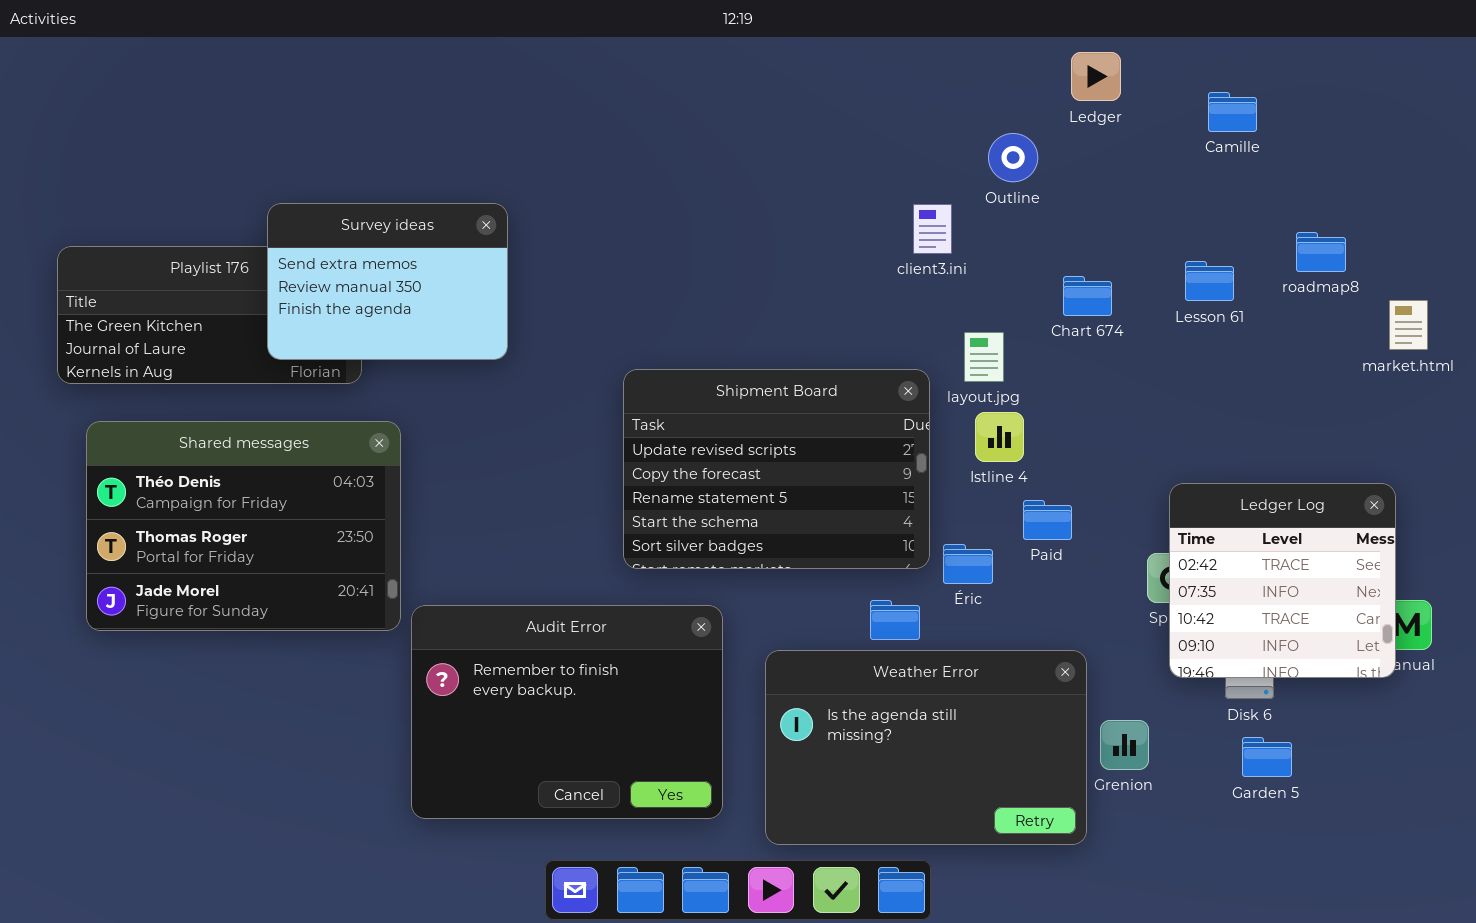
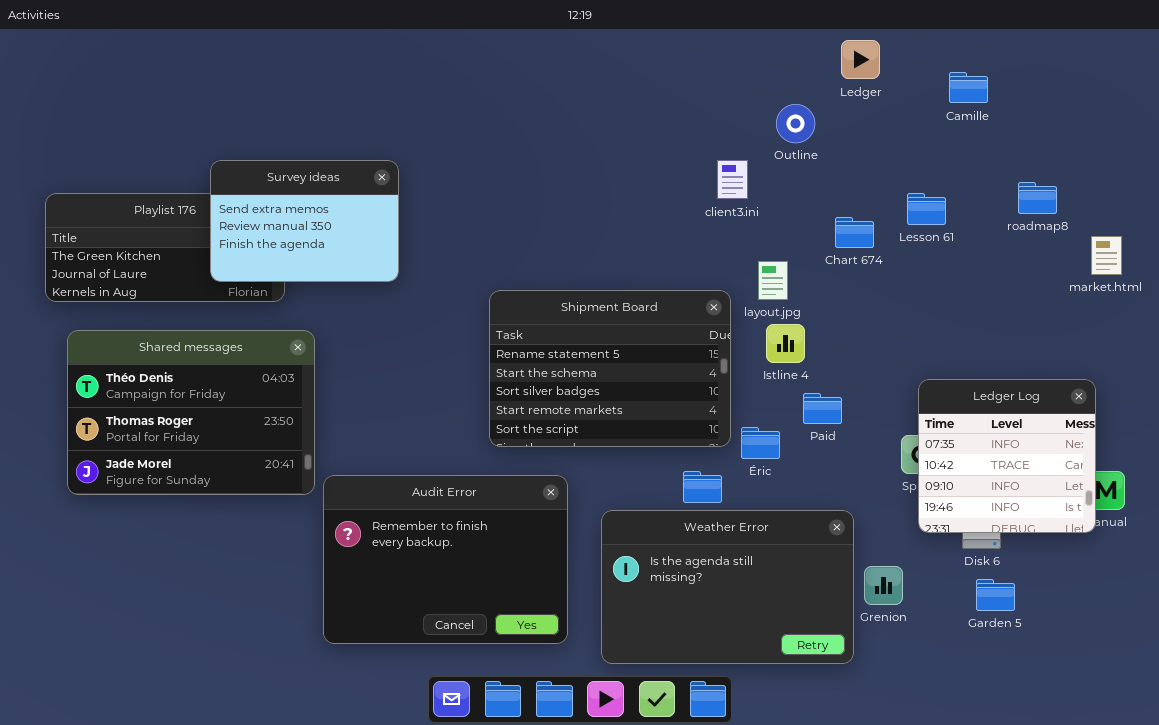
Lesson 61: [1185,261,1234,301] -> [907,193,946,225], moved
Shipment Board: [623,369,930,569] -> [489,290,731,447], scrolled down 2 rows
Ledger Log: [1169,483,1396,678] -> [918,379,1096,533], scrolled down 1 row

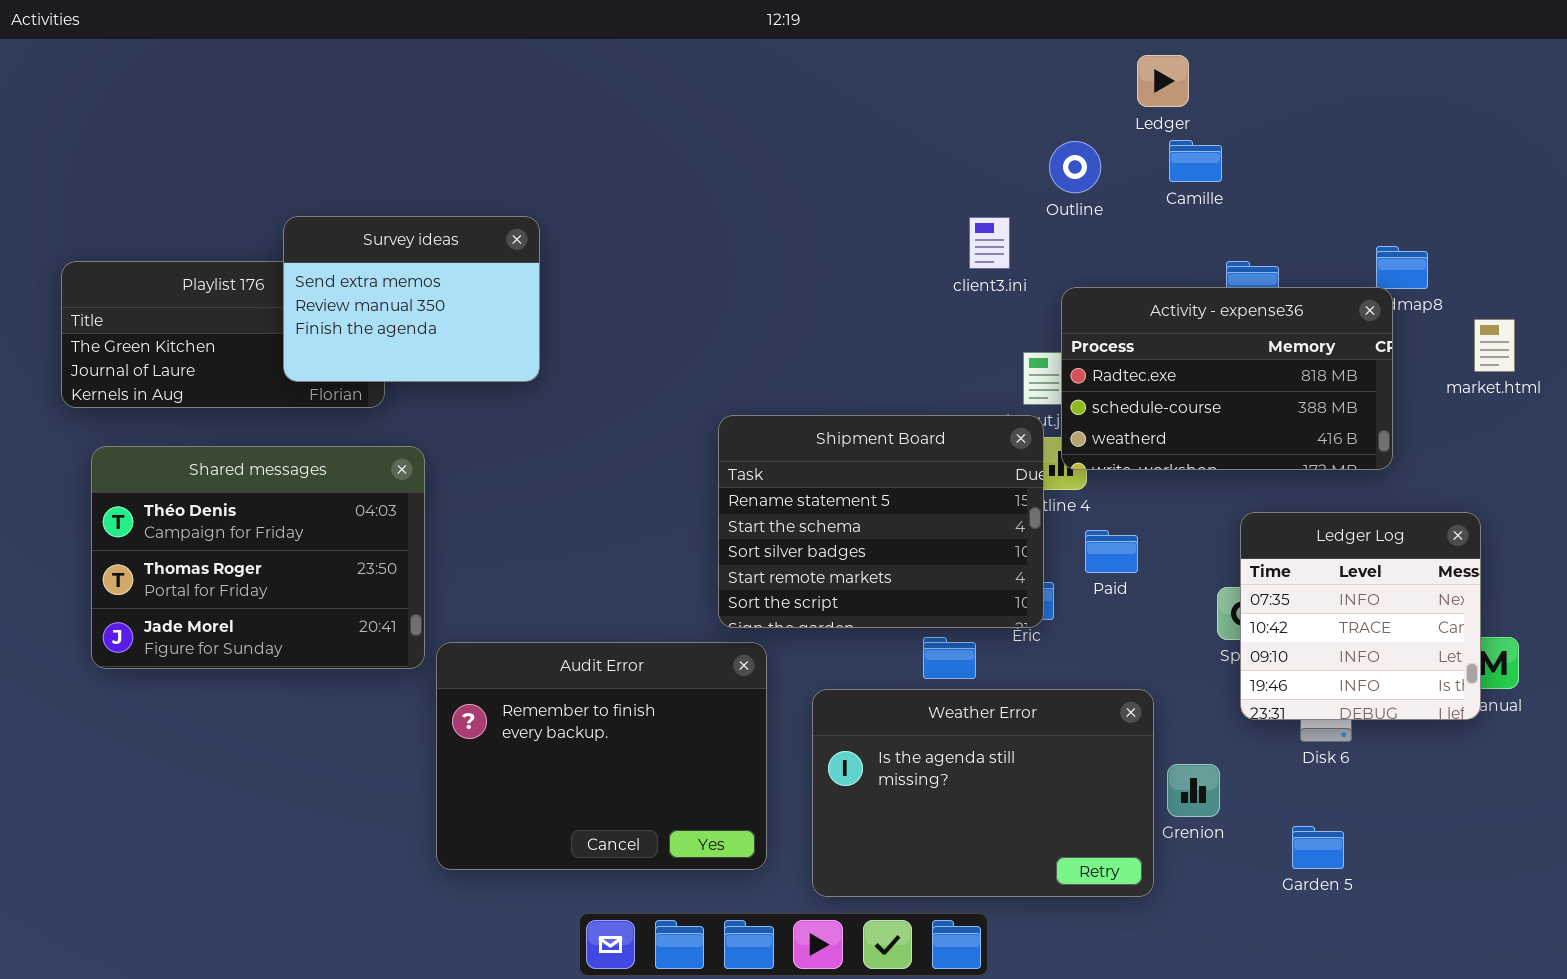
Camille: [949,72,988,103] -> [1169,140,1222,182], moved
Activity - expense36: none -> [1061,287,1393,470], opened
Shipment Board: [489,290,731,447] -> [718,415,1044,628], moved
Garden 5: [976,579,1015,611] -> [1292,826,1344,869], moved

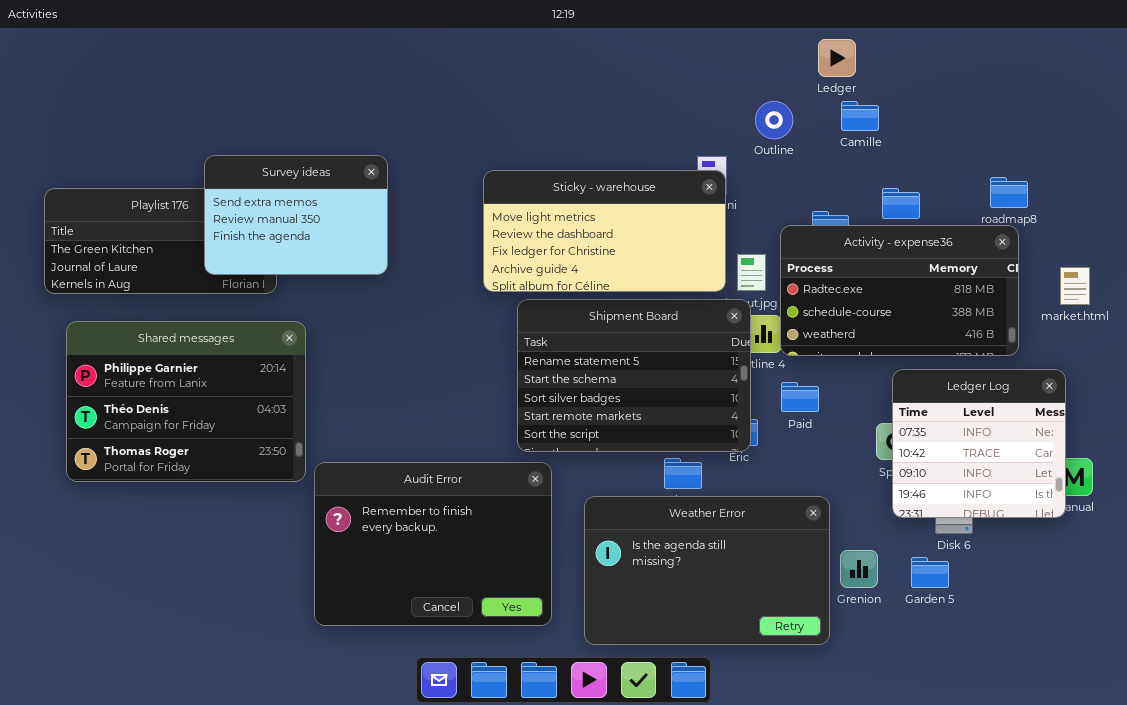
Sticky - warehouse: none -> [483,170,726,292], opened
Activity - expense36: [1061,287,1393,470] -> [780,225,1019,356], moved
market.html: [1474,319,1515,372] -> [1060,267,1090,305], moved
Shared messages: [91,446,425,669] -> [66,321,306,482], scrolled up 1 row
Garden 5: [1292,826,1344,869] -> [911,557,949,588], moved

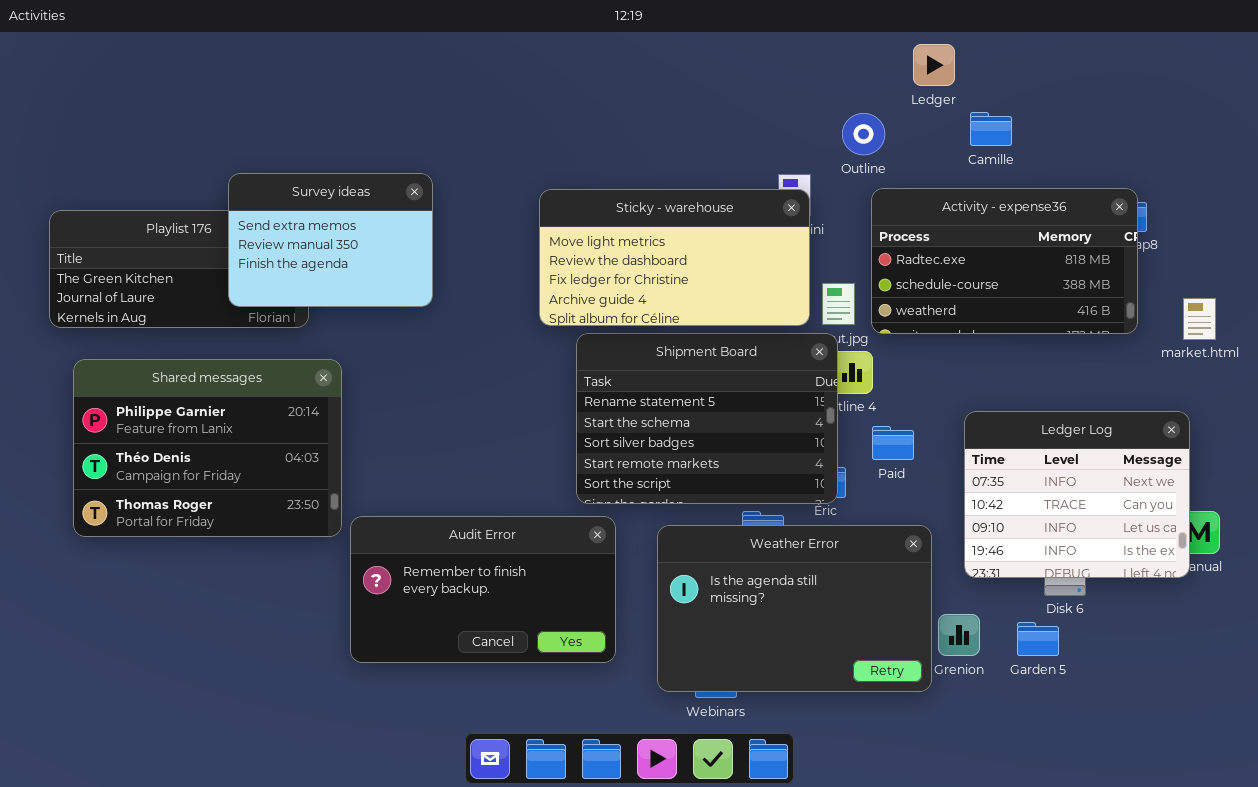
Camille: [841,101,879,131] -> [970,112,1012,146], moved
Activity - expense36: [780,225,1019,356] -> [871,188,1138,334], moved
Ledger Log: [892,369,1066,518] -> [964,411,1190,578], resized
Audit Error: [314,462,552,626] -> [350,516,616,663], resized
Weather Error: [584,496,830,645] -> [657,525,932,692], moved

